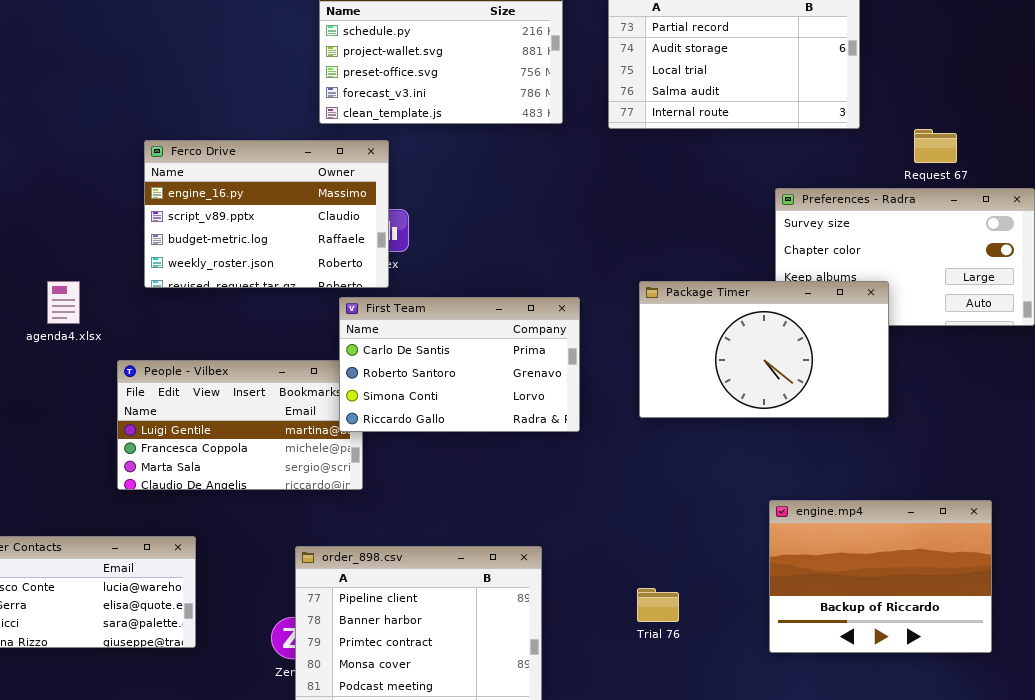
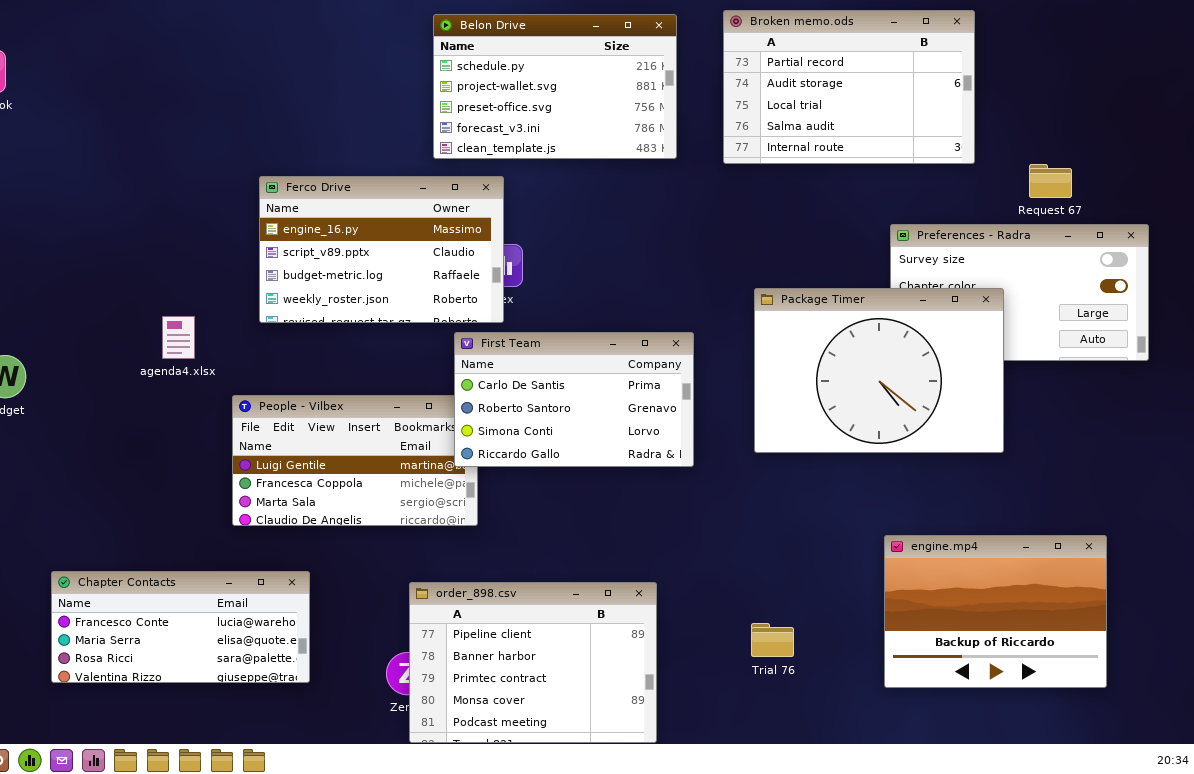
Package Timer: [639,281,889,418] -> [754,288,1004,453], resized

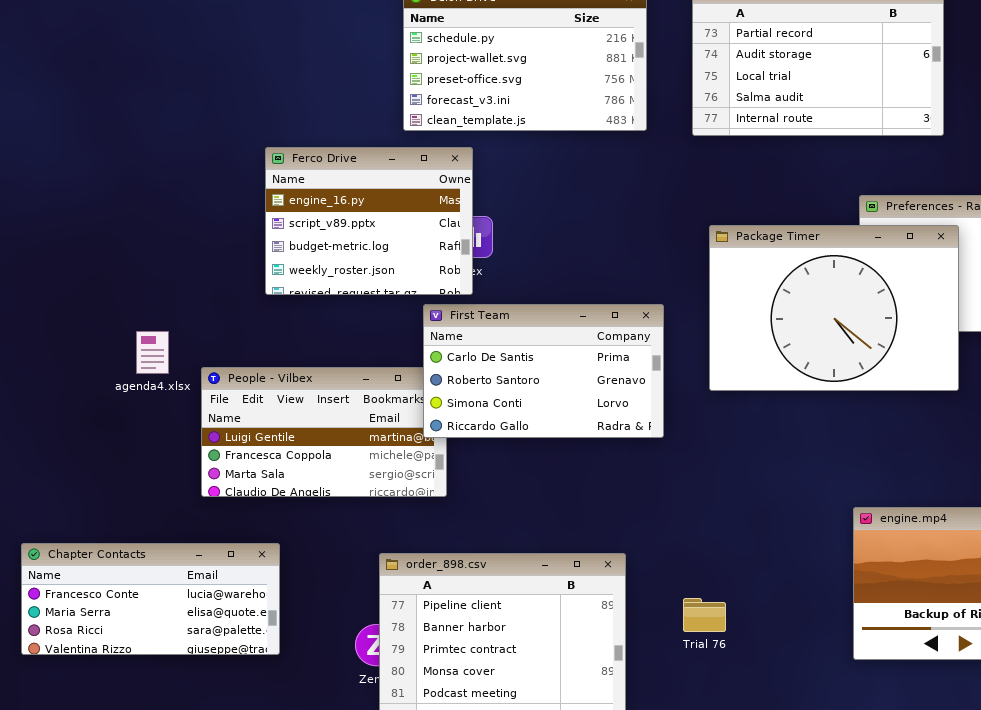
Ferco Drive: [259,176,504,323] -> [265,147,473,295], resized
Package Timer: [754,288,1004,453] -> [709,225,959,391], moved
agenda4.xlsx: [162,316,195,359] -> [136,331,169,374], moved
Trial 76: [751,623,794,657] -> [683,598,726,632], moved

